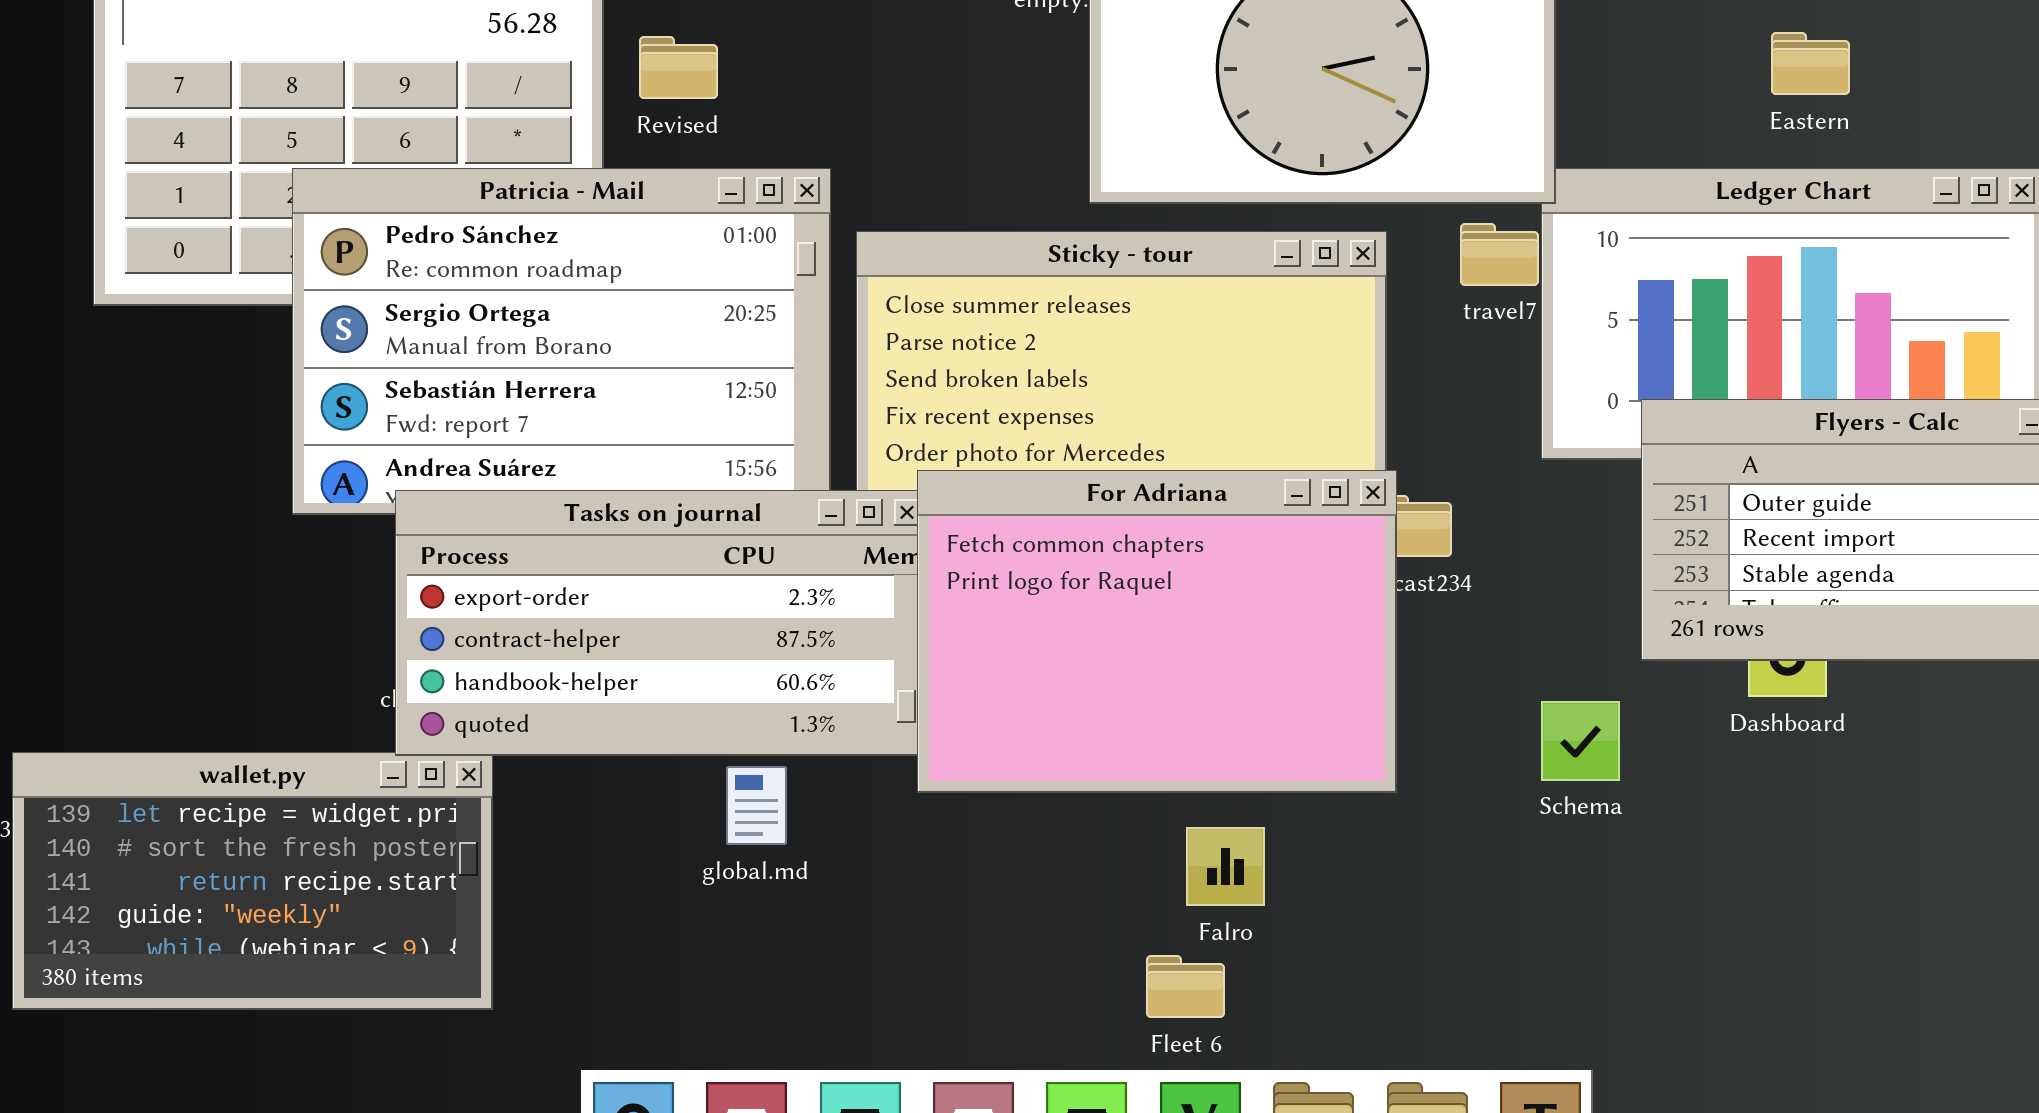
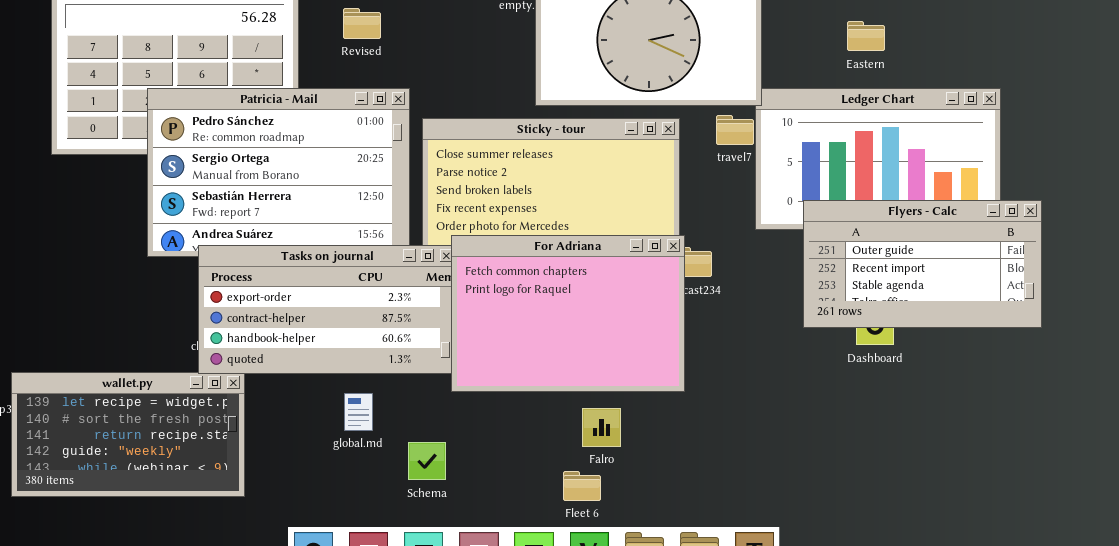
Eastern: [1771,32,1850,95] -> [847,21,885,51], moved
Revised: [639,36,718,99] -> [343,8,381,39], moved
Schema: [1541,701,1620,781] -> [408,442,446,480], moved
global.md: [726,766,787,845] -> [344,393,373,431], moved

